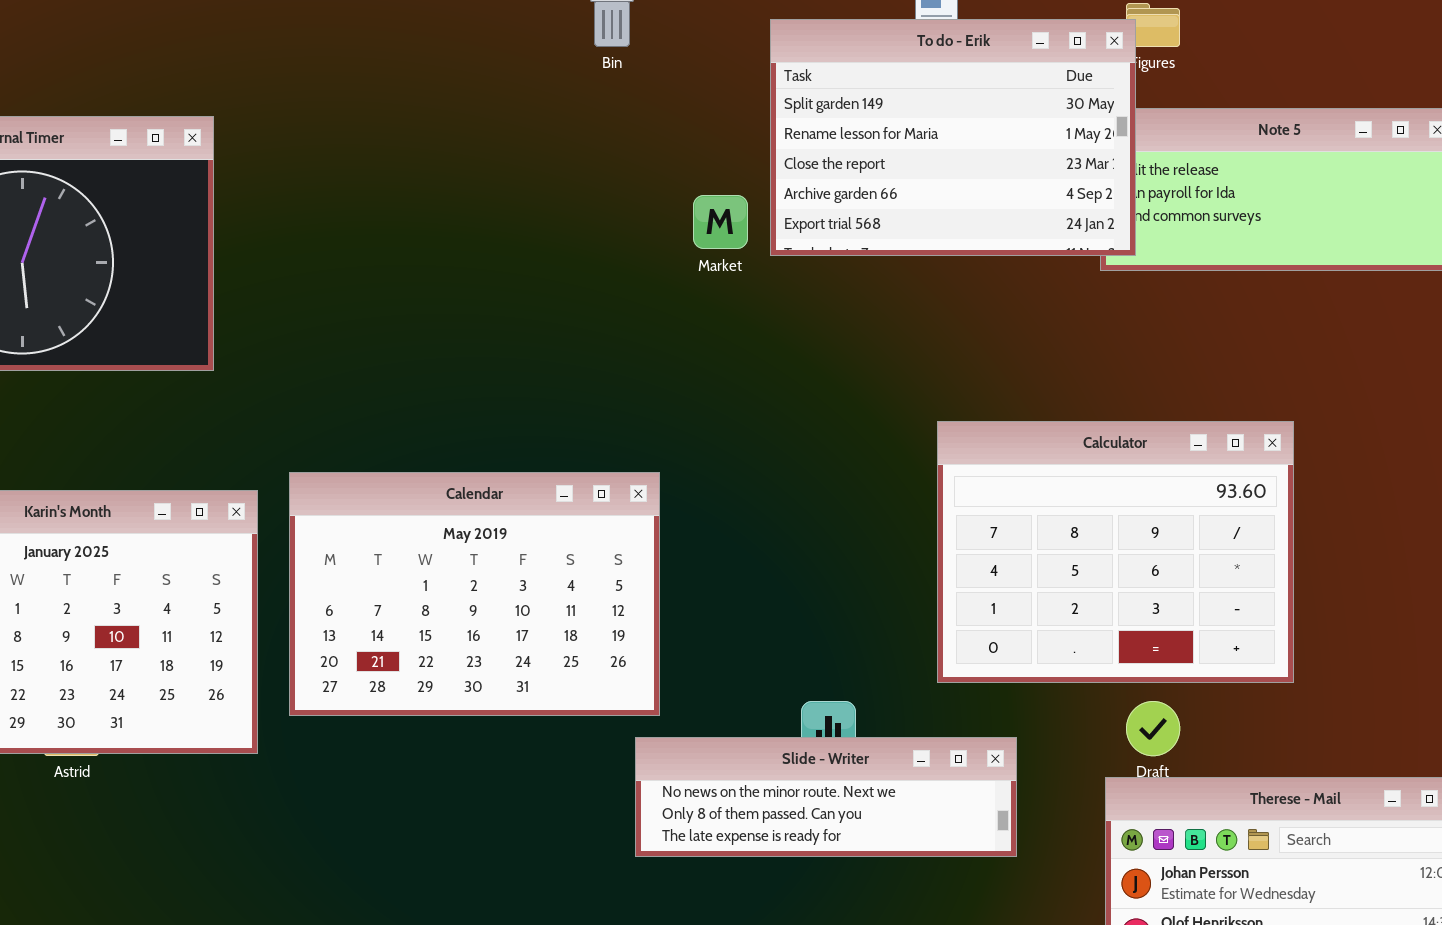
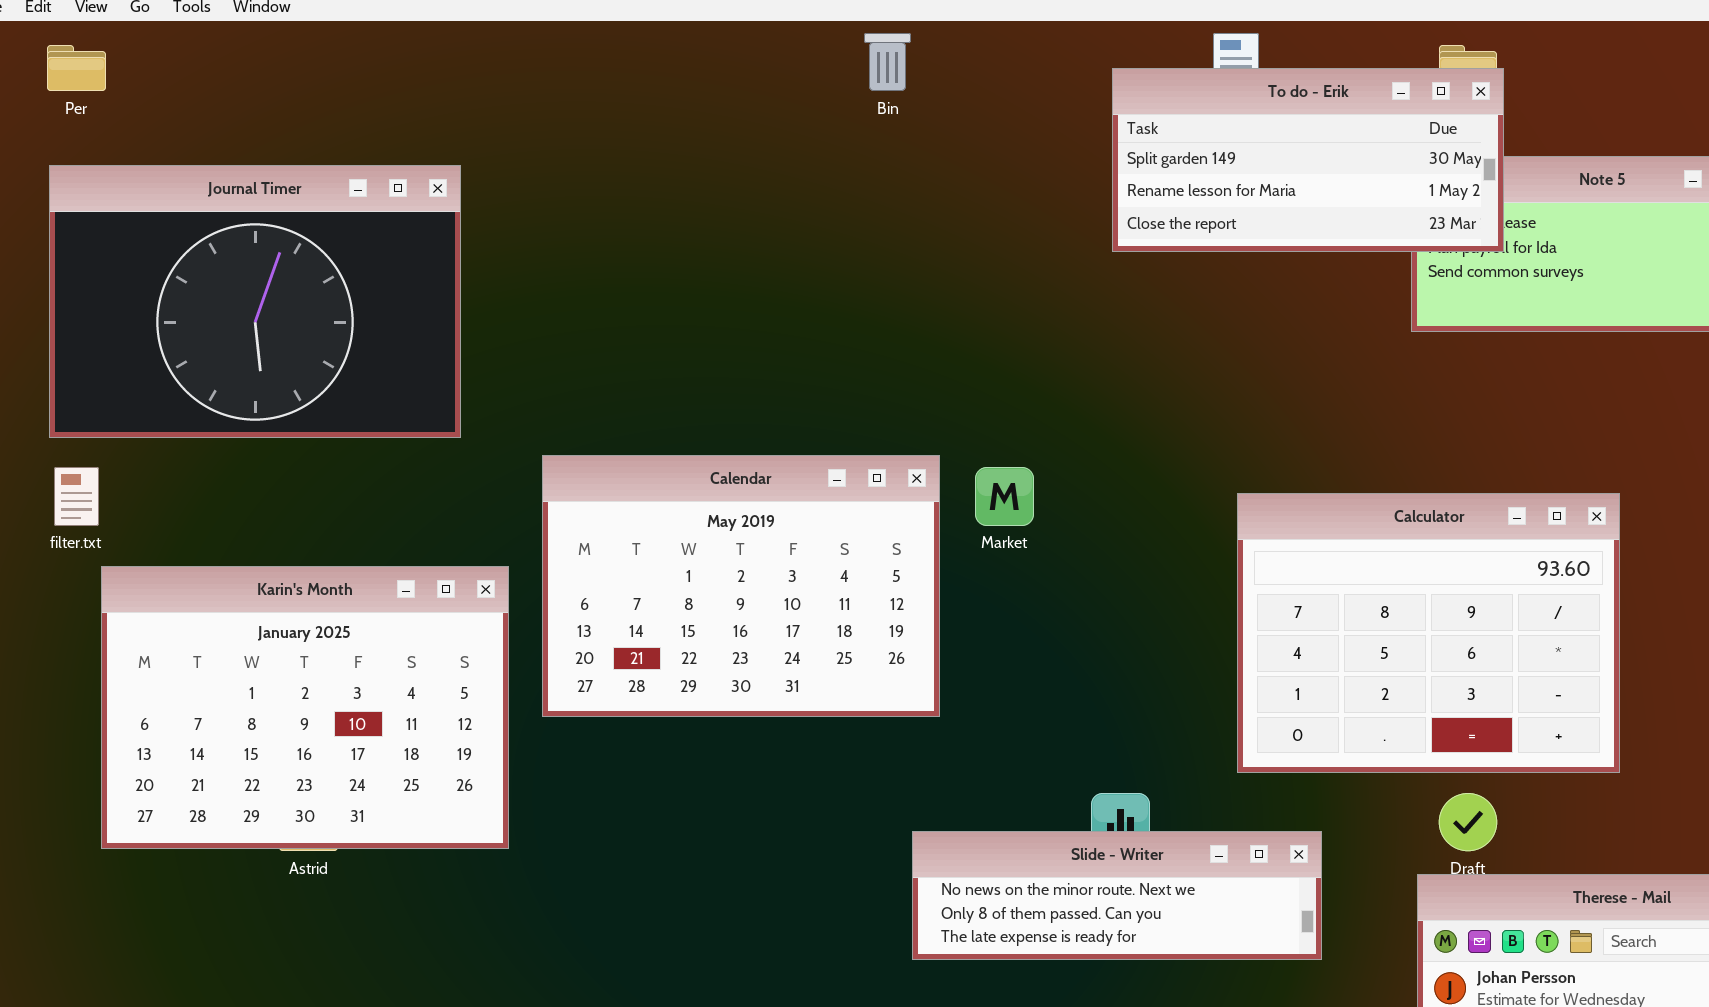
To do - Erik: [770,19,1136,256] -> [1112,68,1504,252], moved, resized
Market: [693,195,748,249] -> [975,467,1034,526], moved
Calendar: [289,472,660,716] -> [542,455,940,717], moved

